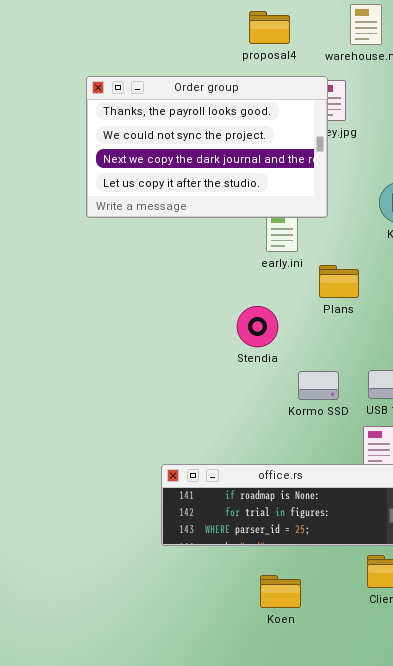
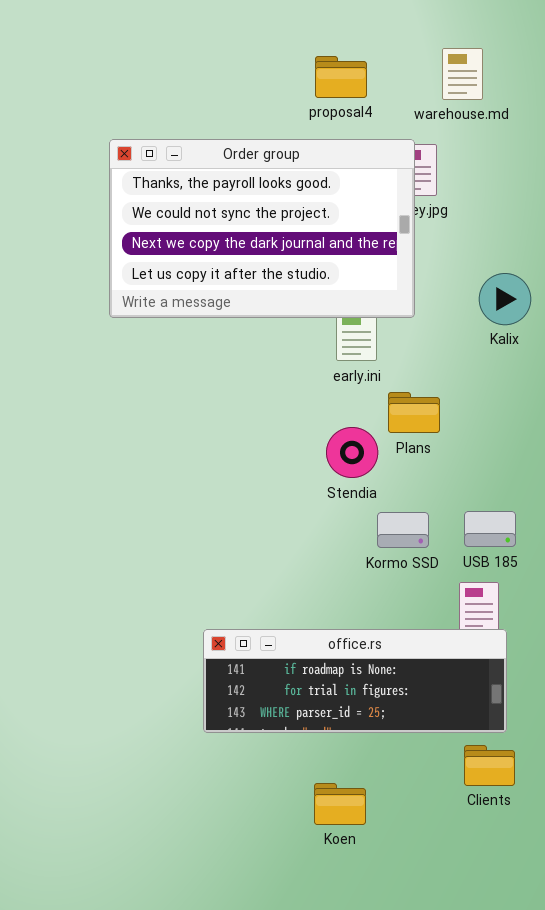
Plans: [319,265,359,298] -> [388,392,440,433], moved
Stendia: [237,306,278,347] -> [326,427,378,478], moved
Koen: [260,575,301,608] -> [314,783,366,825], moved

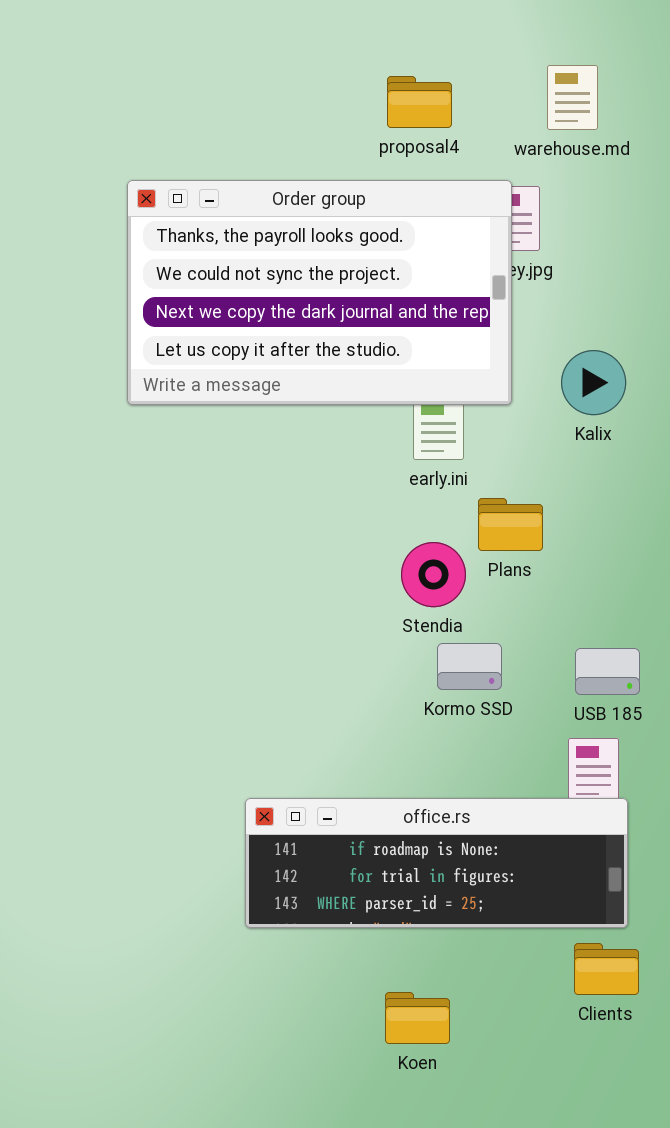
Kalix: [479,273,531,325] -> [561,350,626,415], moved
Kormo SSD: [377,512,429,548] -> [437,643,502,690], moved

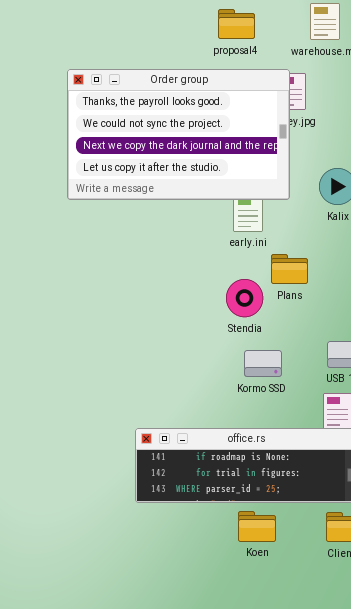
Kormo SSD: [437,643,502,690] -> [244,350,282,377], moved
Koen: [385,992,450,1044] -> [238,511,276,542], moved

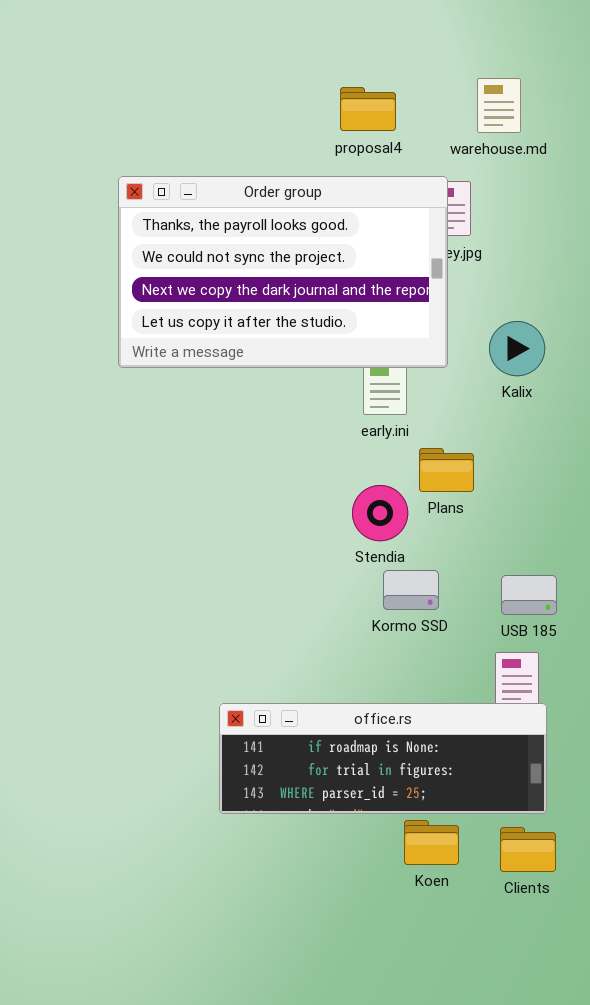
Kormo SSD: [244,350,282,377] -> [383,570,439,610], moved
Koen: [238,511,276,542] -> [404,820,459,865], moved

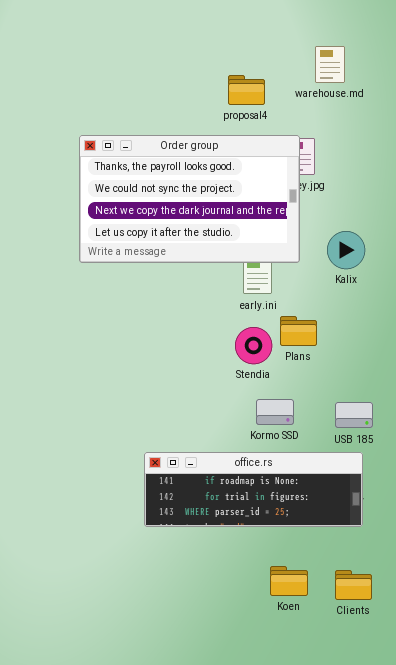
warehouse.md: [477,78,521,133] -> [315,46,345,83], moved
Stendia: [352,485,408,541] -> [235,327,272,364], moved
office.rs: [219,703,547,814] -> [144,452,363,527], moved

